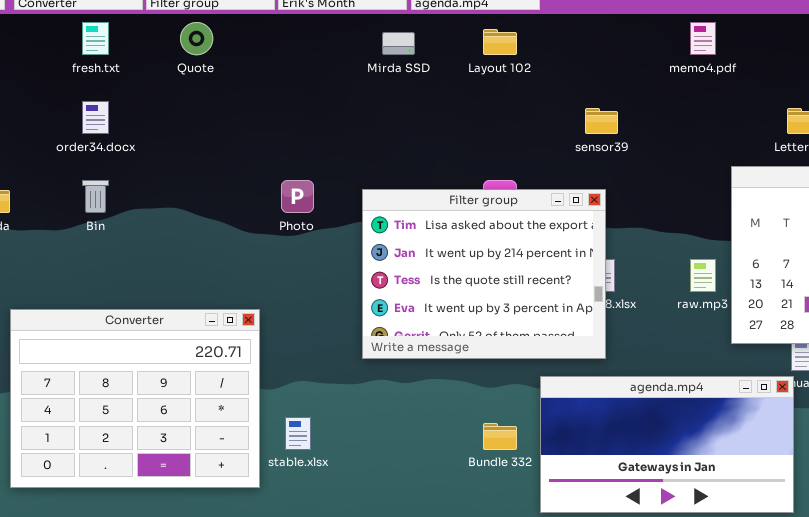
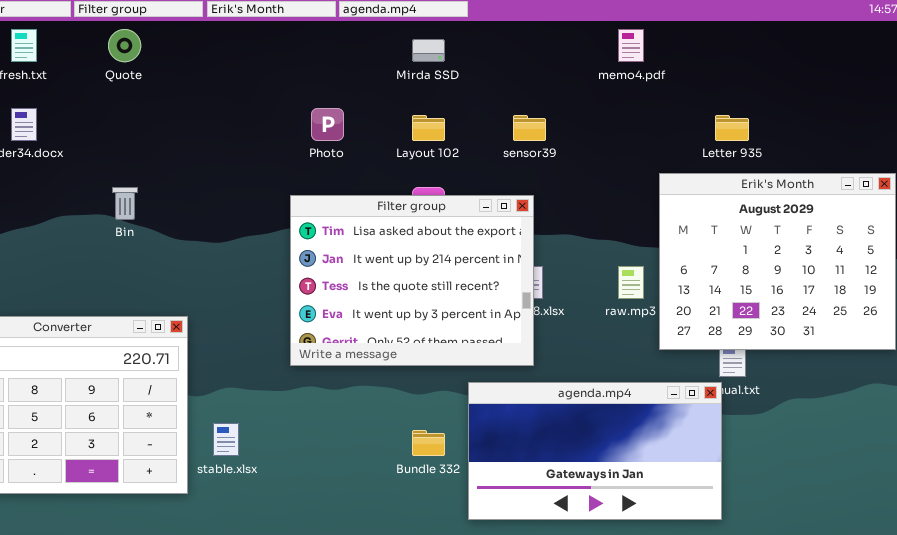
Layout 102: [483,29,517,55] -> [412,115,445,141], moved
Mirda SSD: [382,32,415,55] -> [412,39,445,62], moved
Bin: [82,180,109,213] -> [112,187,138,220], moved
Photo: [281,180,314,213] -> [311,108,344,141], moved

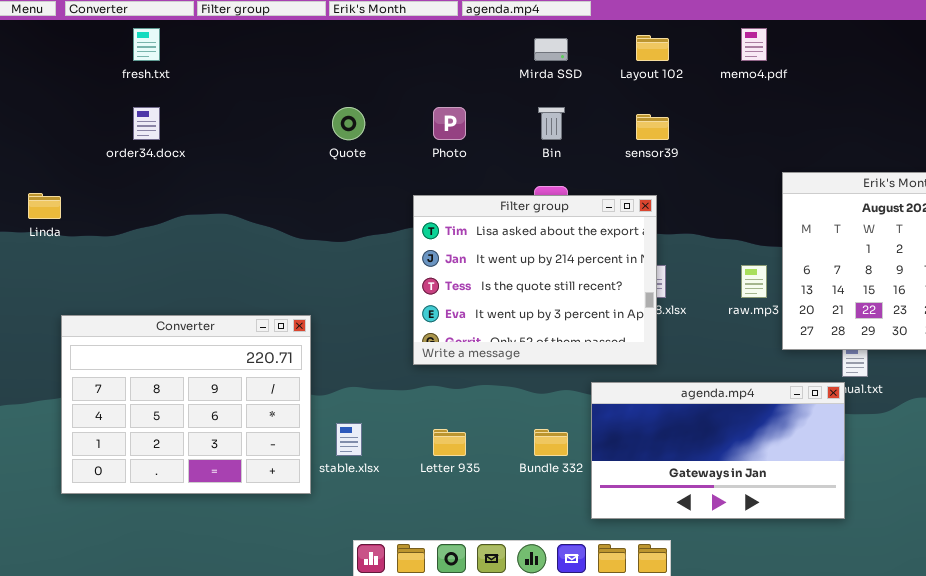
Quote: [108,29,141,62] -> [332,107,365,140], moved
Layout 102: [412,115,445,141] -> [636,35,669,61], moved
Letter 935: [715,115,749,141] -> [433,429,466,456], moved
Bin: [112,187,138,220] -> [538,107,565,140], moved

